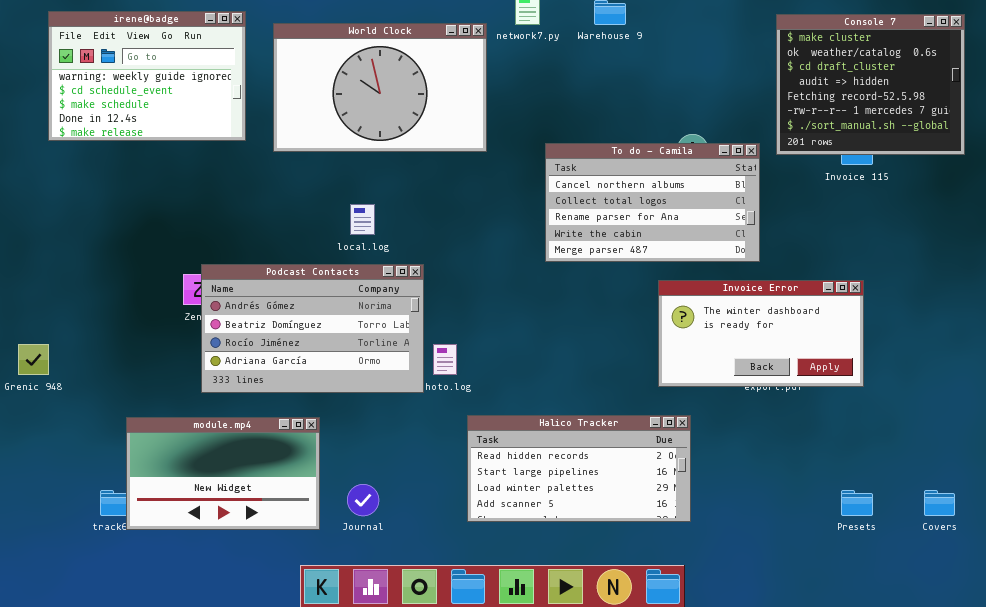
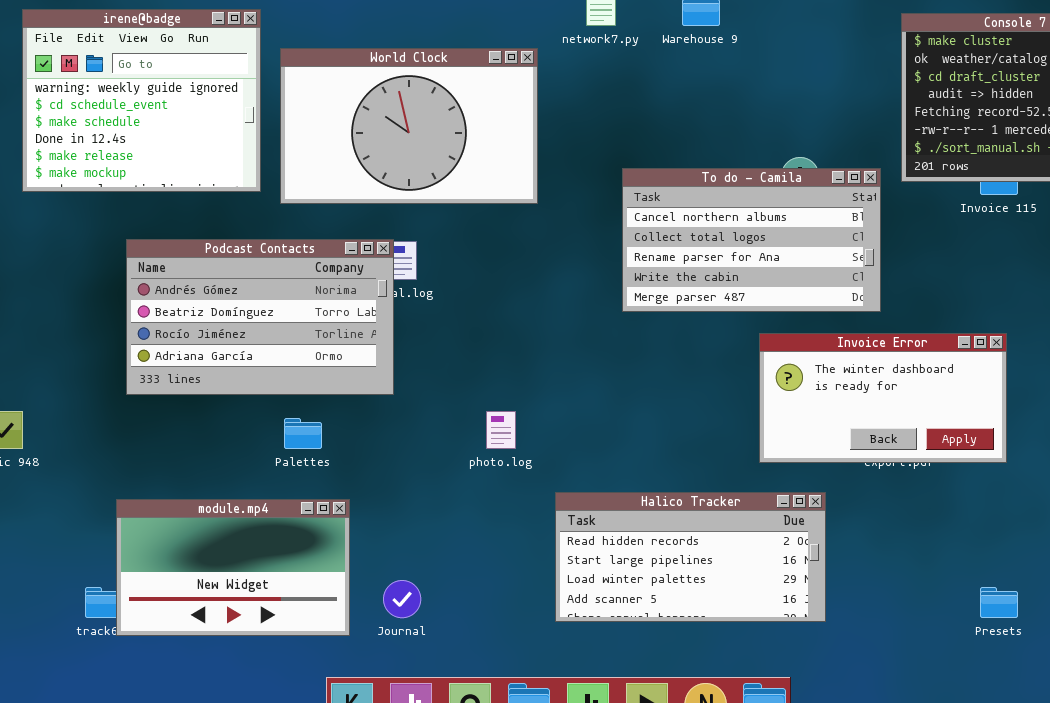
irene@badge: [48,11,246,141] -> [22,9,261,192], resized
World Clock: [273,23,487,152] -> [280,48,538,204], moved
Podcast Contacts: [201,264,424,393] -> [126,239,394,395], moved
Halico Tracker: [467,415,691,522] -> [555,492,826,622], moved

